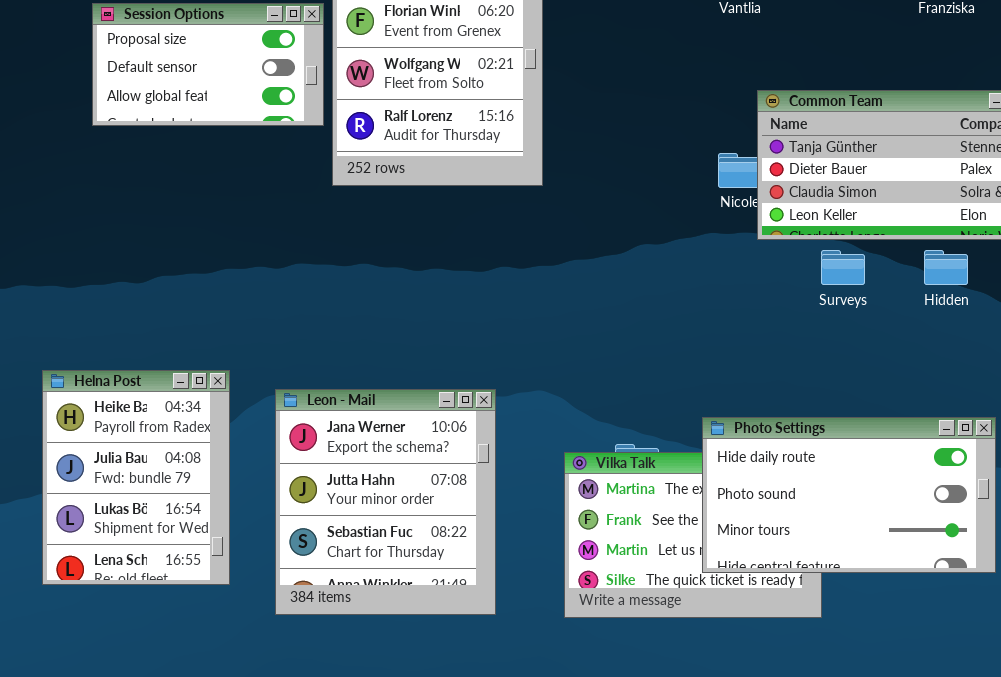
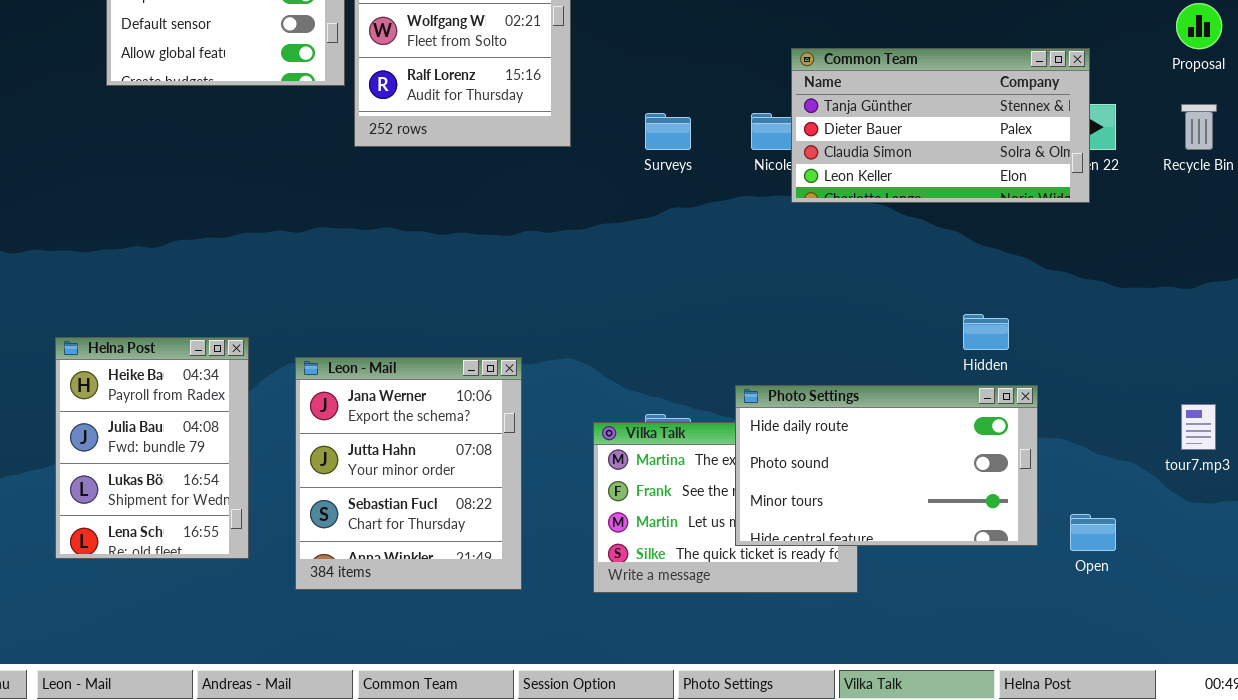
Surveys: [821,250,865,285] -> [645,113,691,150], moved
Hidden: [924,250,968,285] -> [963,314,1009,350], moved

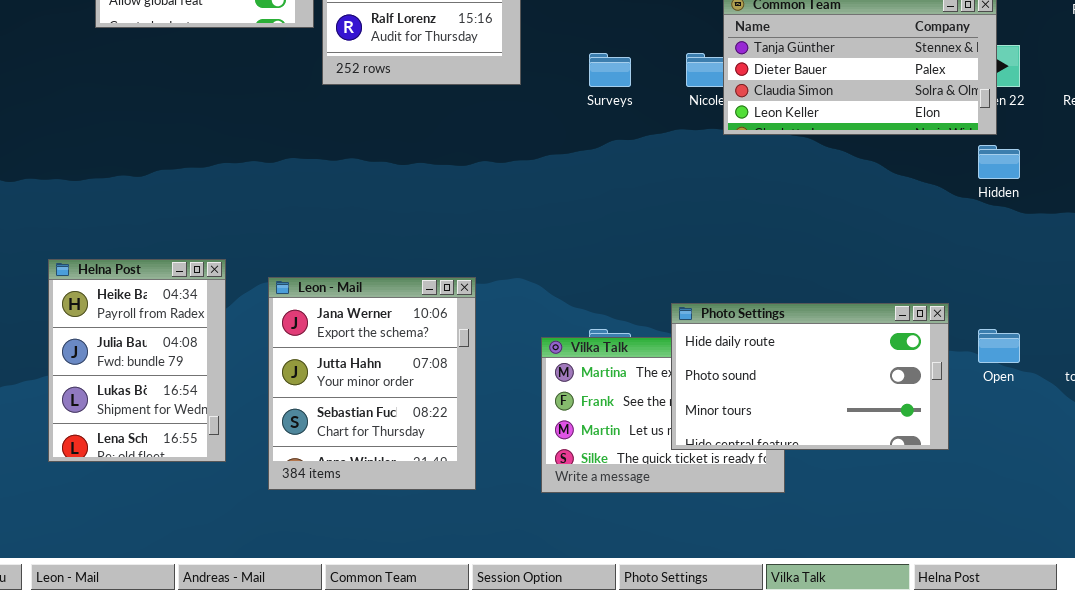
Hidden: [963,314,1009,350] -> [978,145,1020,179], moved
Open: [1070,514,1116,551] -> [978,329,1020,363], moved

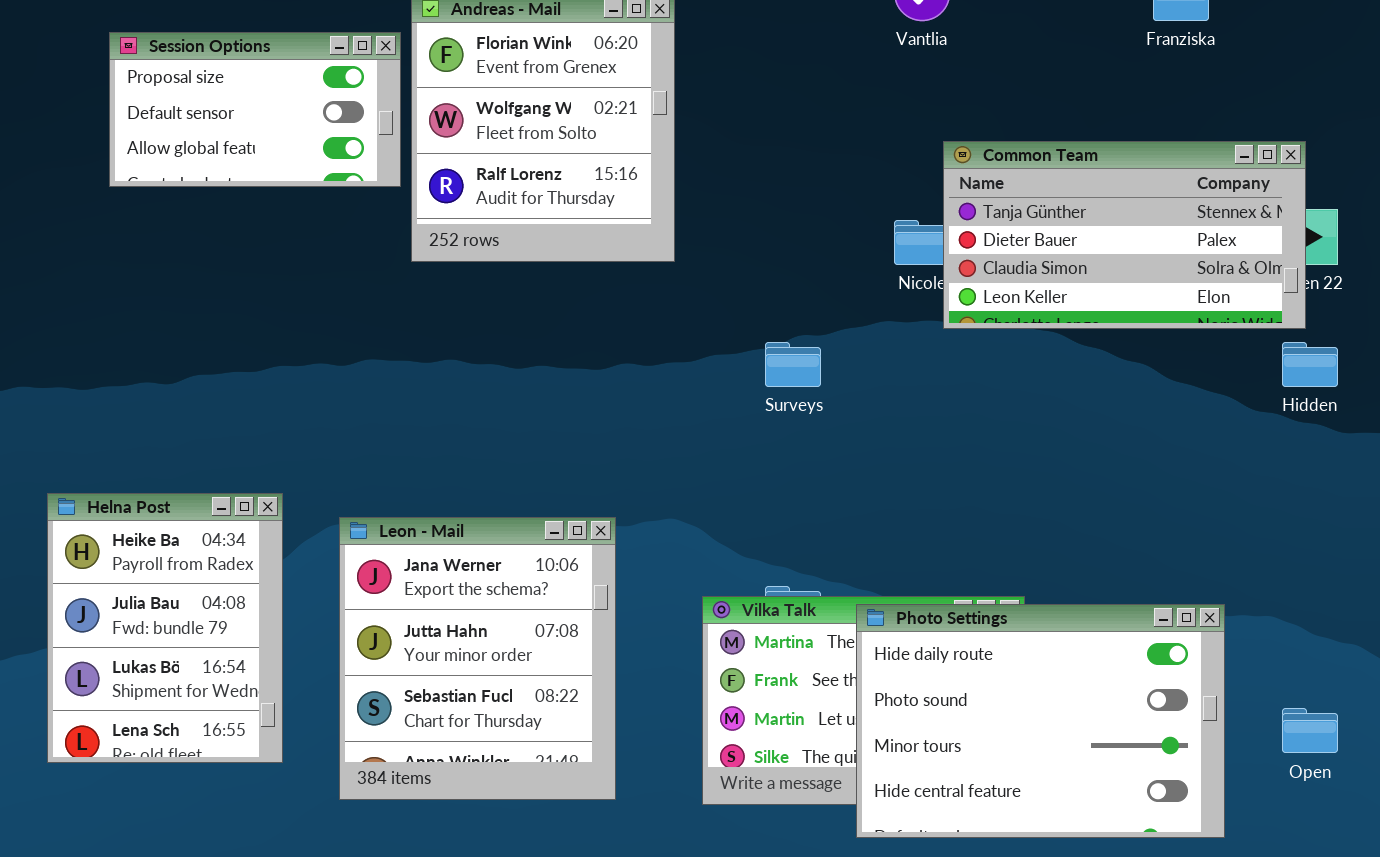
Surveys: [589,53,631,87] -> [765,342,821,387], moved
Photo Settings: [671,303,949,450] -> [856,604,1225,838], moved, resized
Open: [978,329,1020,363] -> [1282,708,1338,753], moved

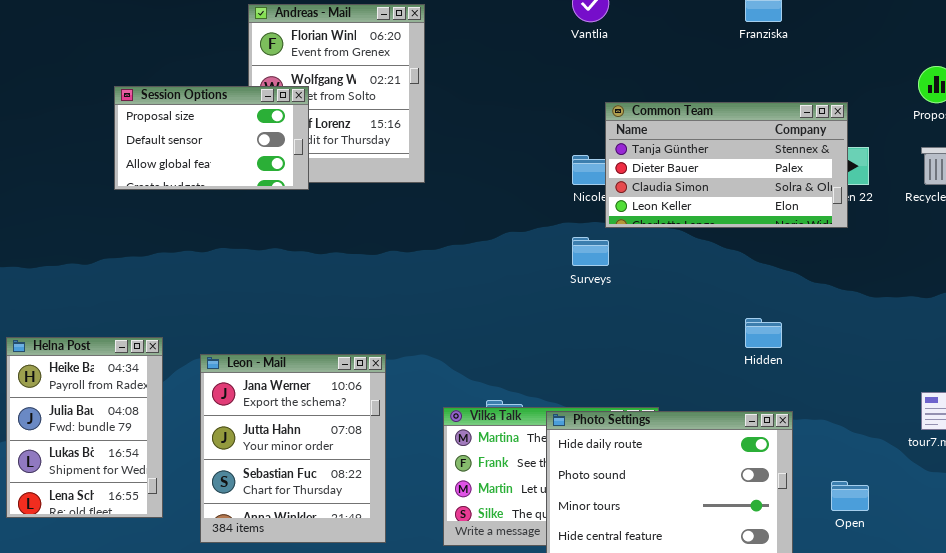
Session Options: [109,32,401,187] -> [114,86,309,190], moved
Surveys: [765,342,821,387] -> [572,237,609,266], moved
Hidden: [1282,342,1338,387] -> [745,318,782,348], moved

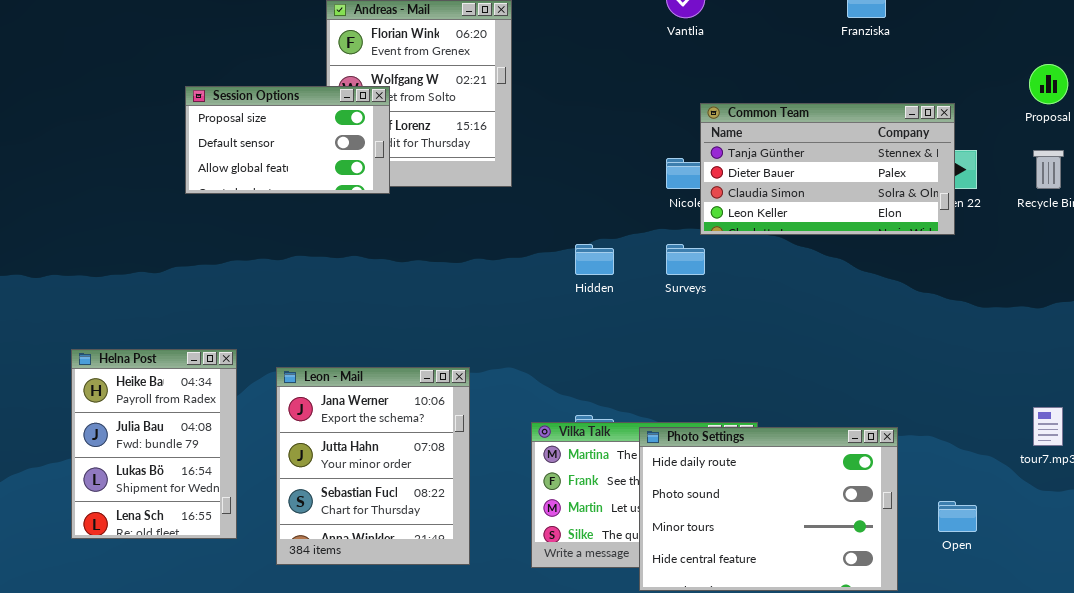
Hidden: [745,318,782,348] -> [575,244,614,275], moved

